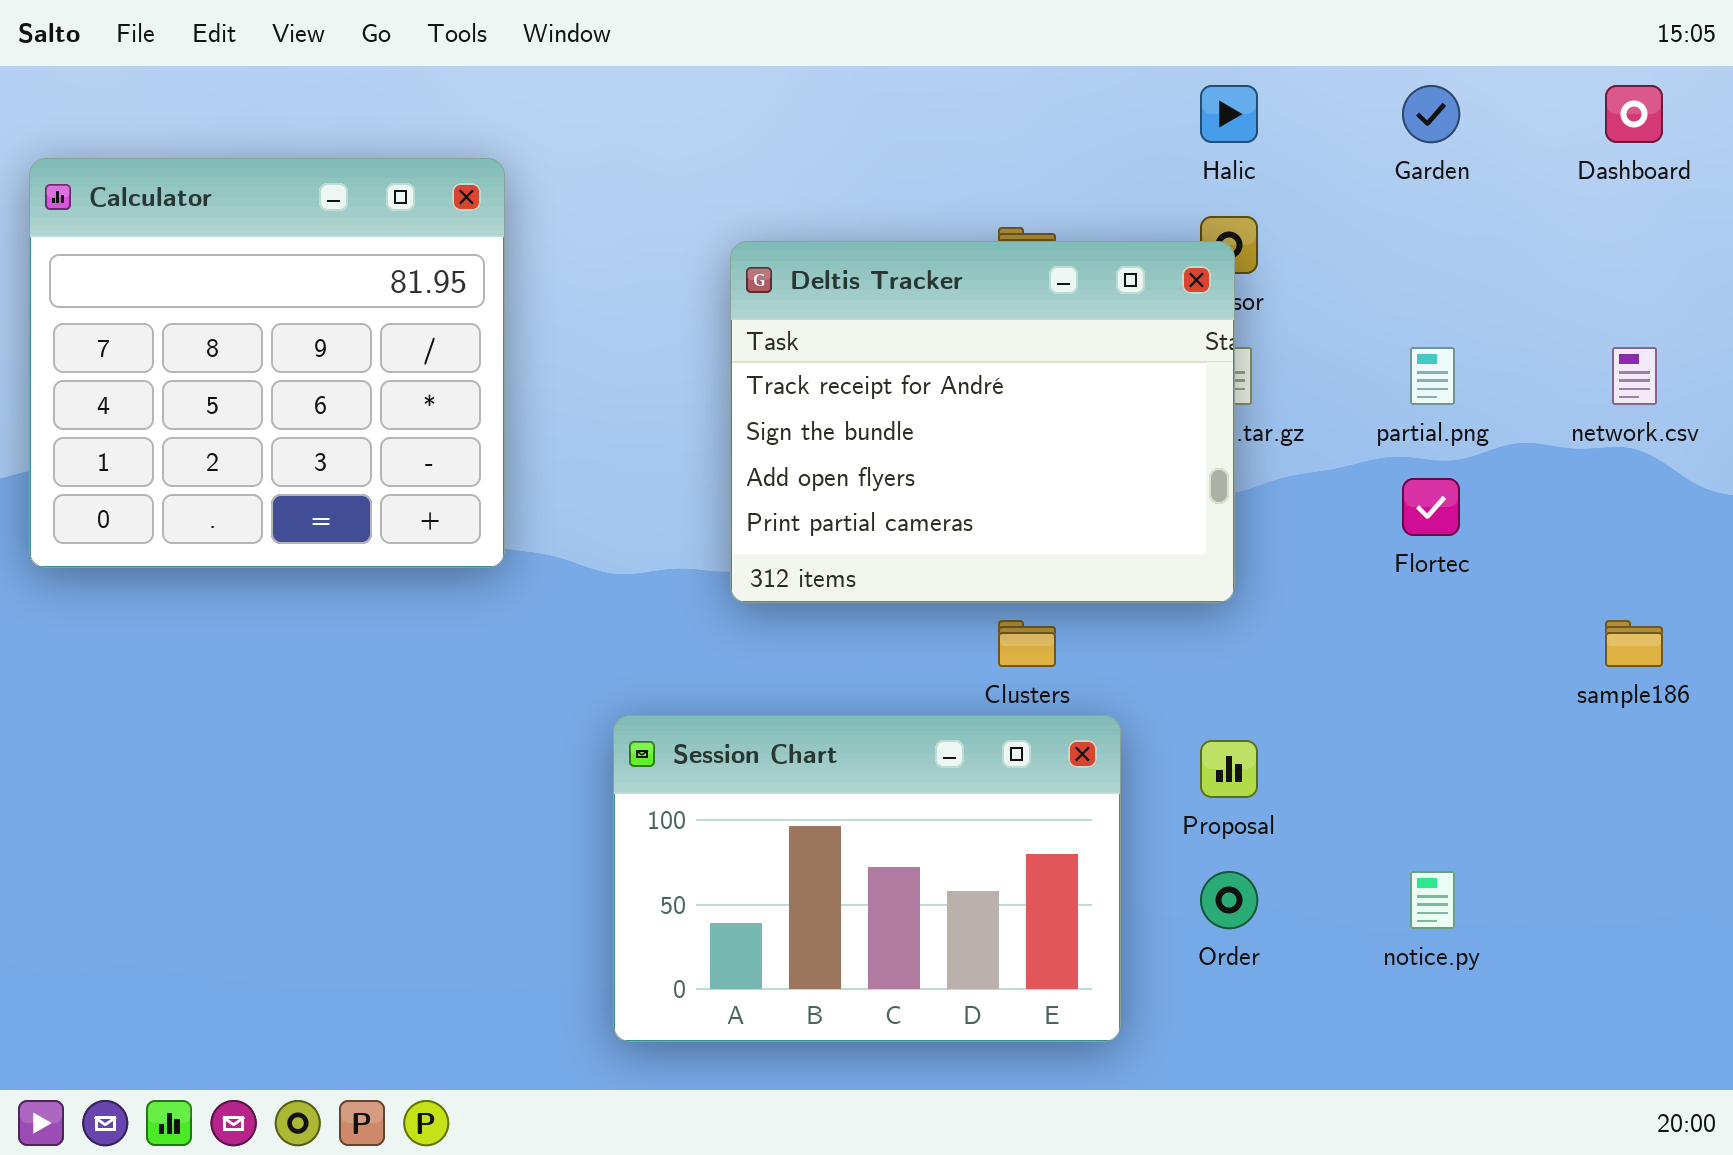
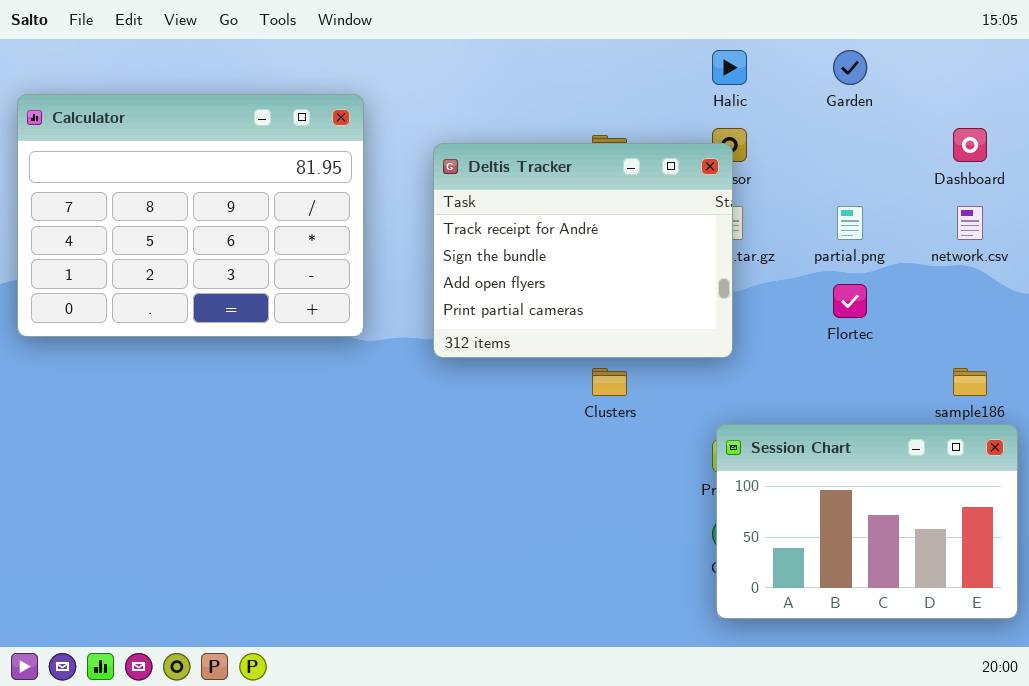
Dashboard: [1605,85,1663,143] -> [953,128,987,162], moved
Calculator: [29,158,505,568] -> [17,94,364,337], resized
Session Chart: [613,715,1121,1042] -> [716,424,1018,619], moved

